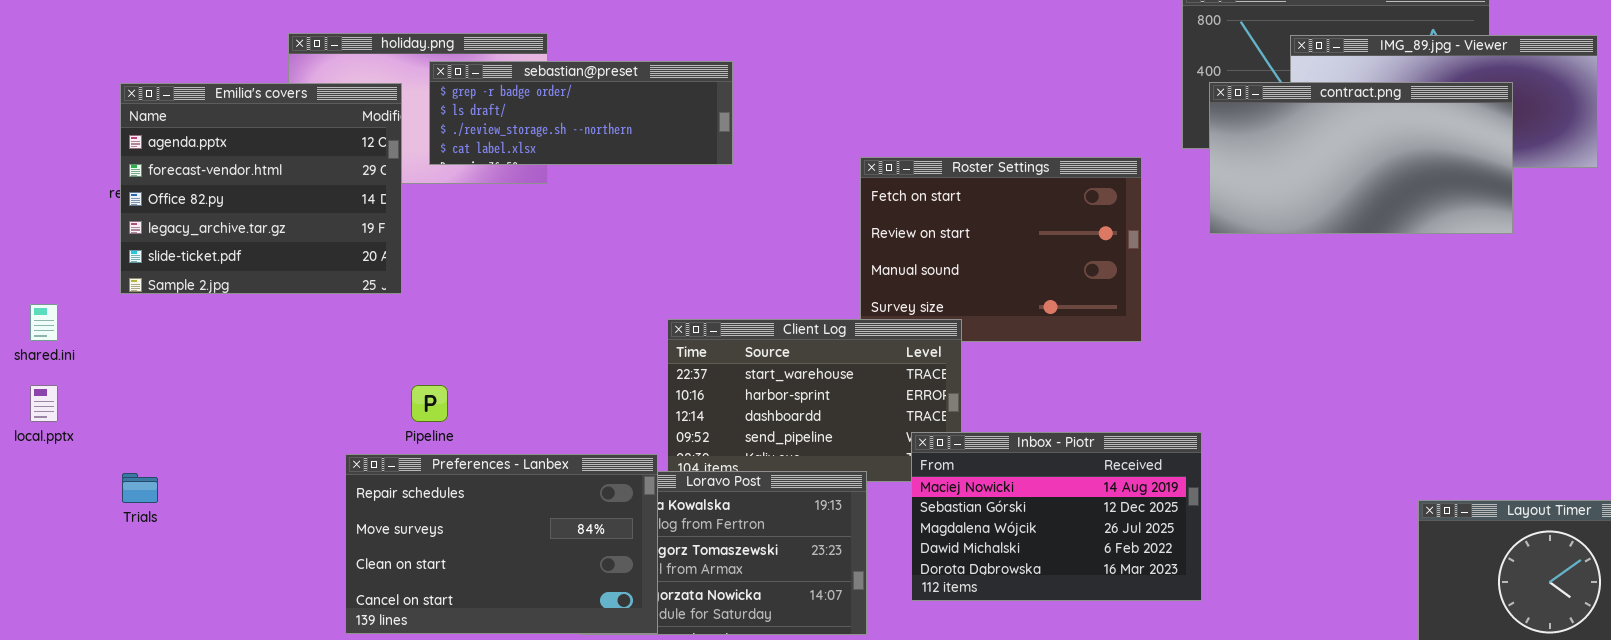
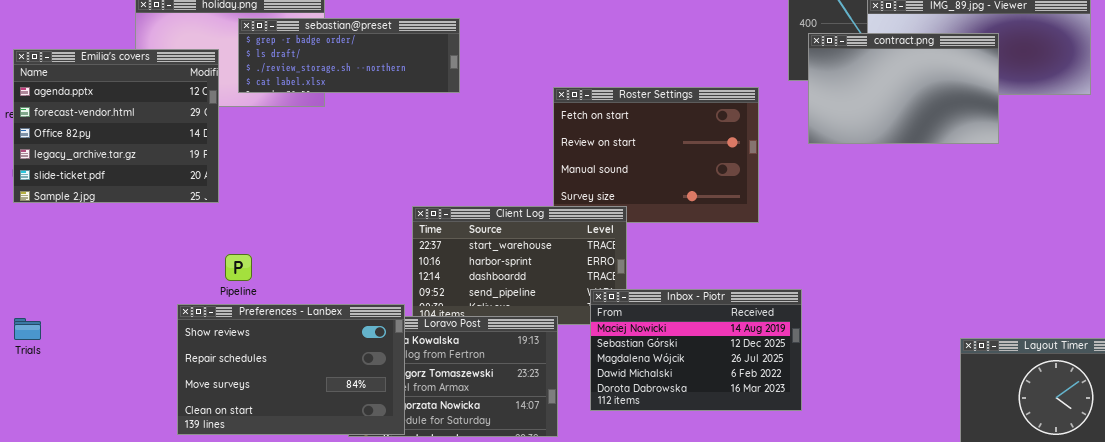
contract.png: [1209,82,1513,234] -> [808,33,999,144], resized
Emilia's covers: [120,83,402,294] -> [13,49,219,203], moved
Preferences - Lanbex: [345,454,658,634] -> [177,304,405,435], scrolled up 1 row

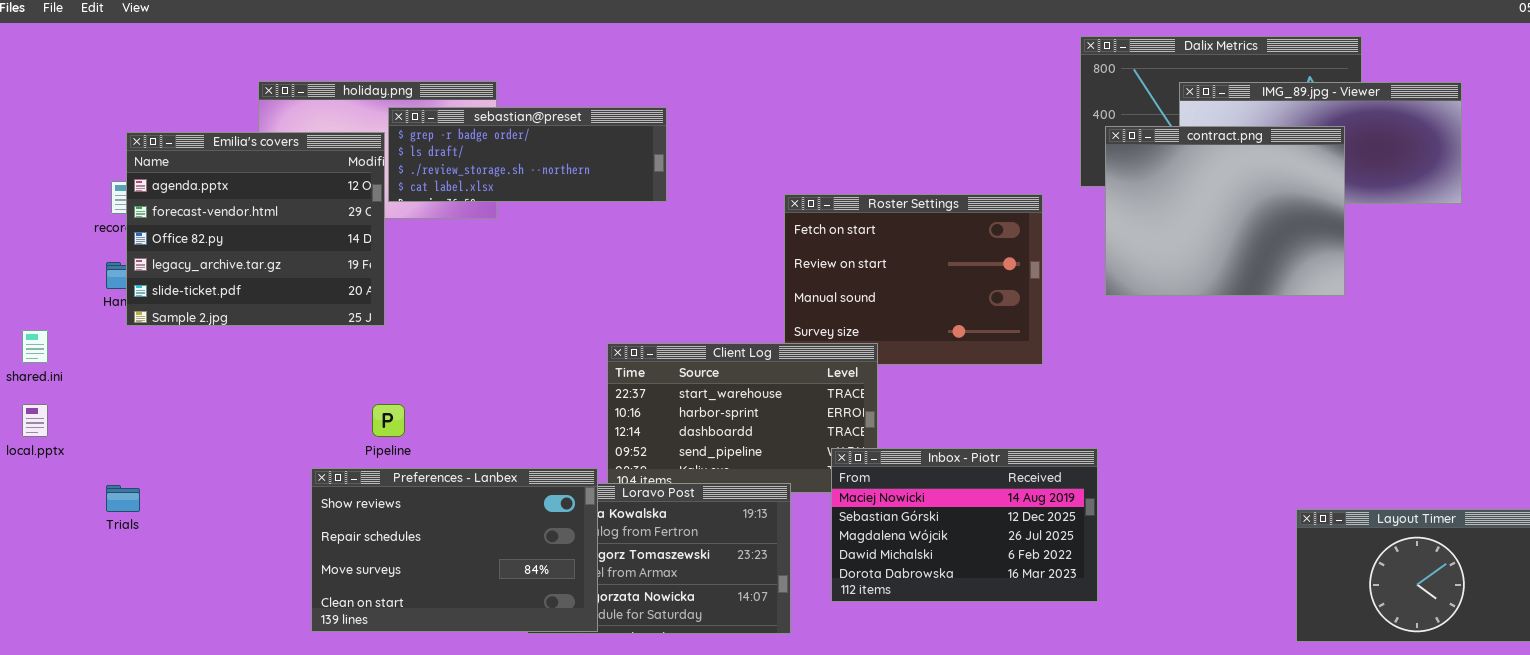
contract.png: [808,33,999,144] -> [1105,126,1345,296], resized
Emilia's covers: [13,49,219,203] -> [126,132,385,326], moved

